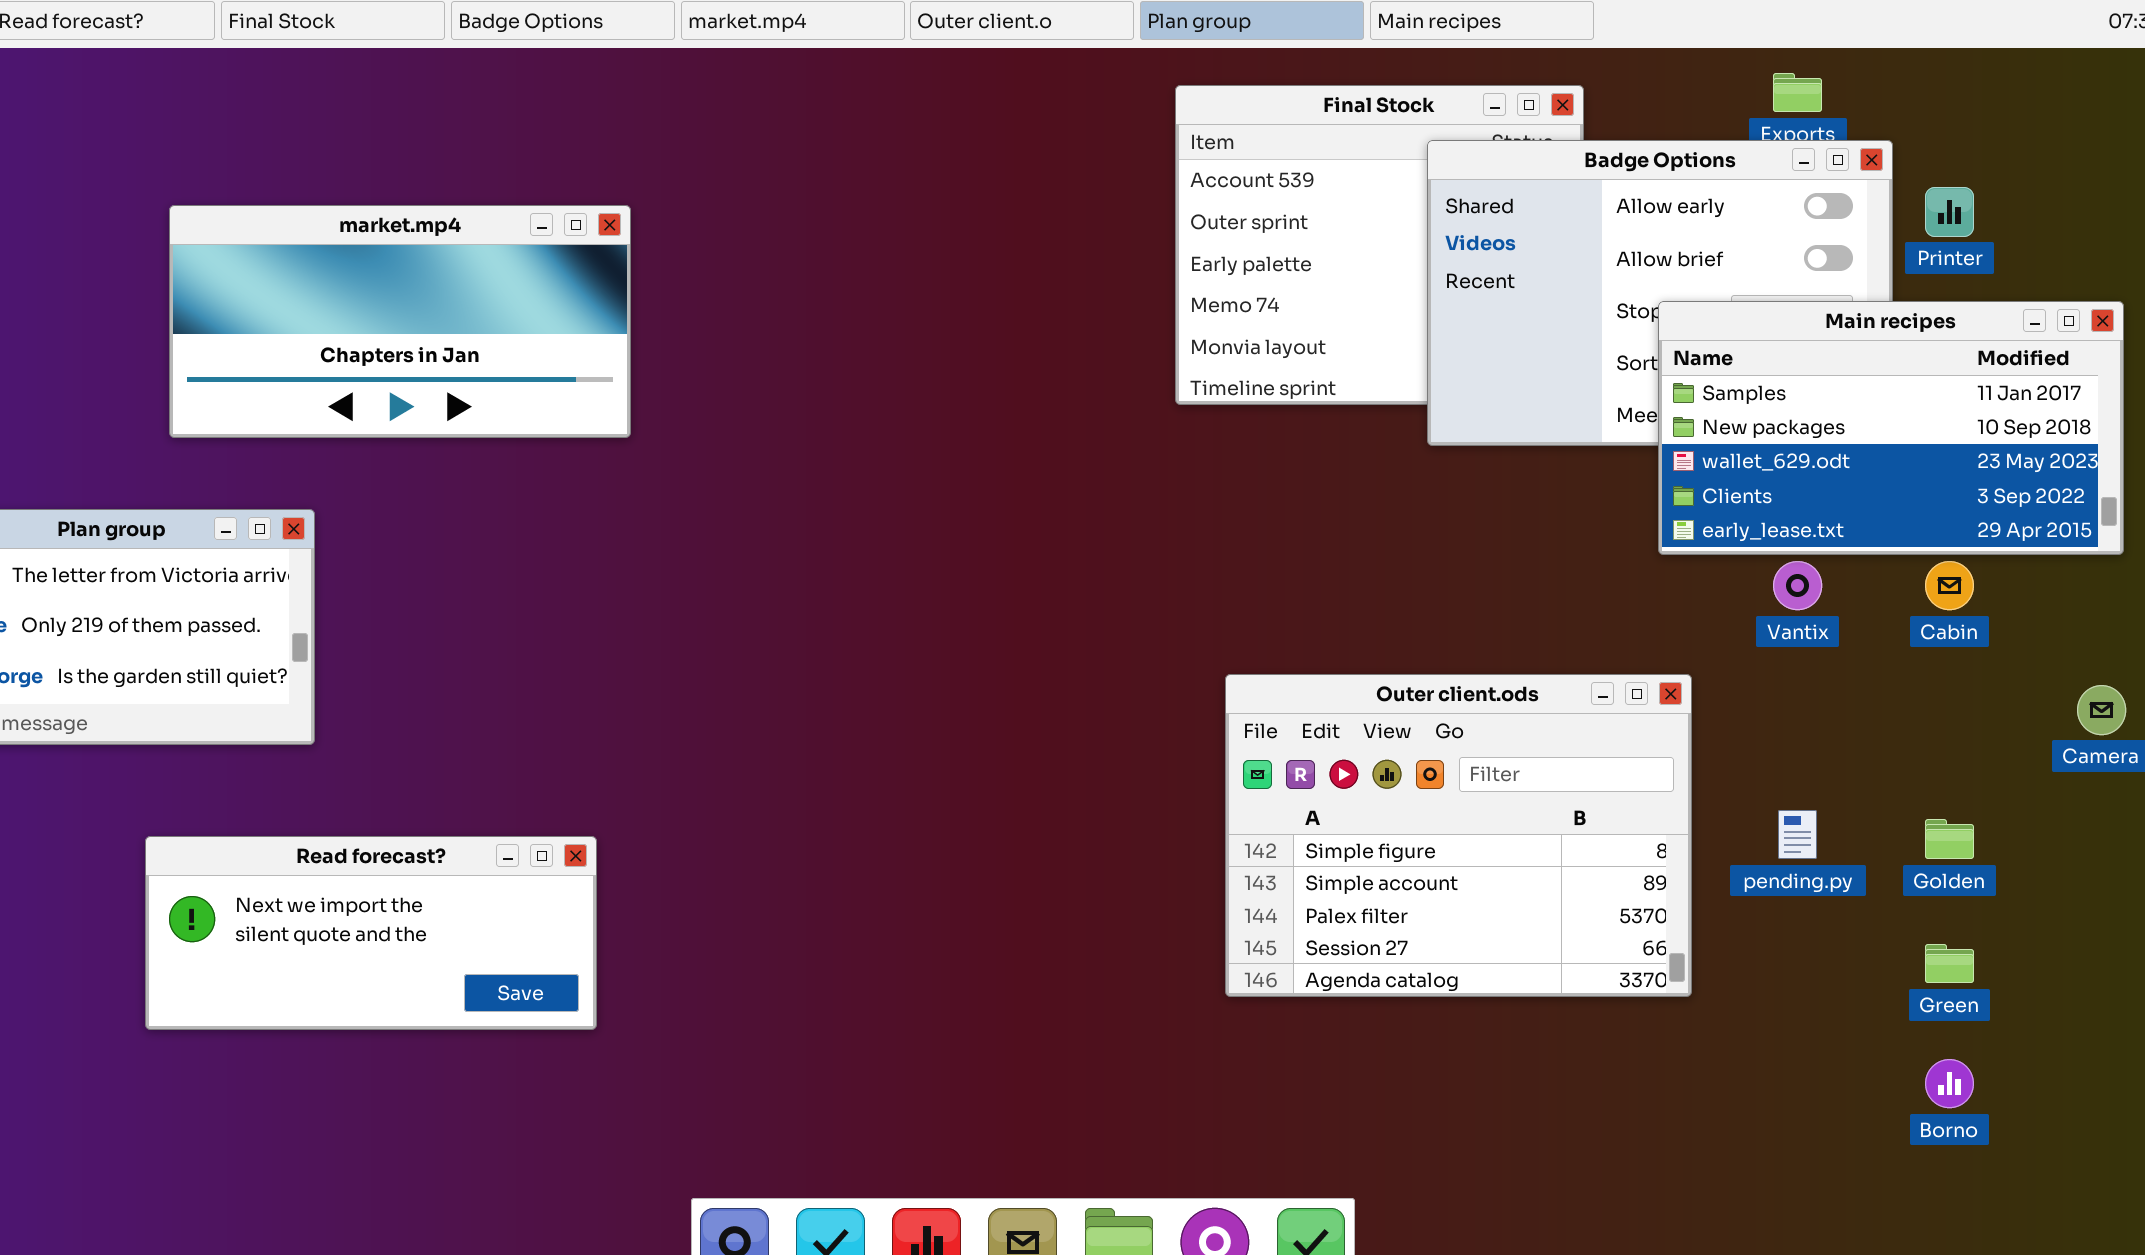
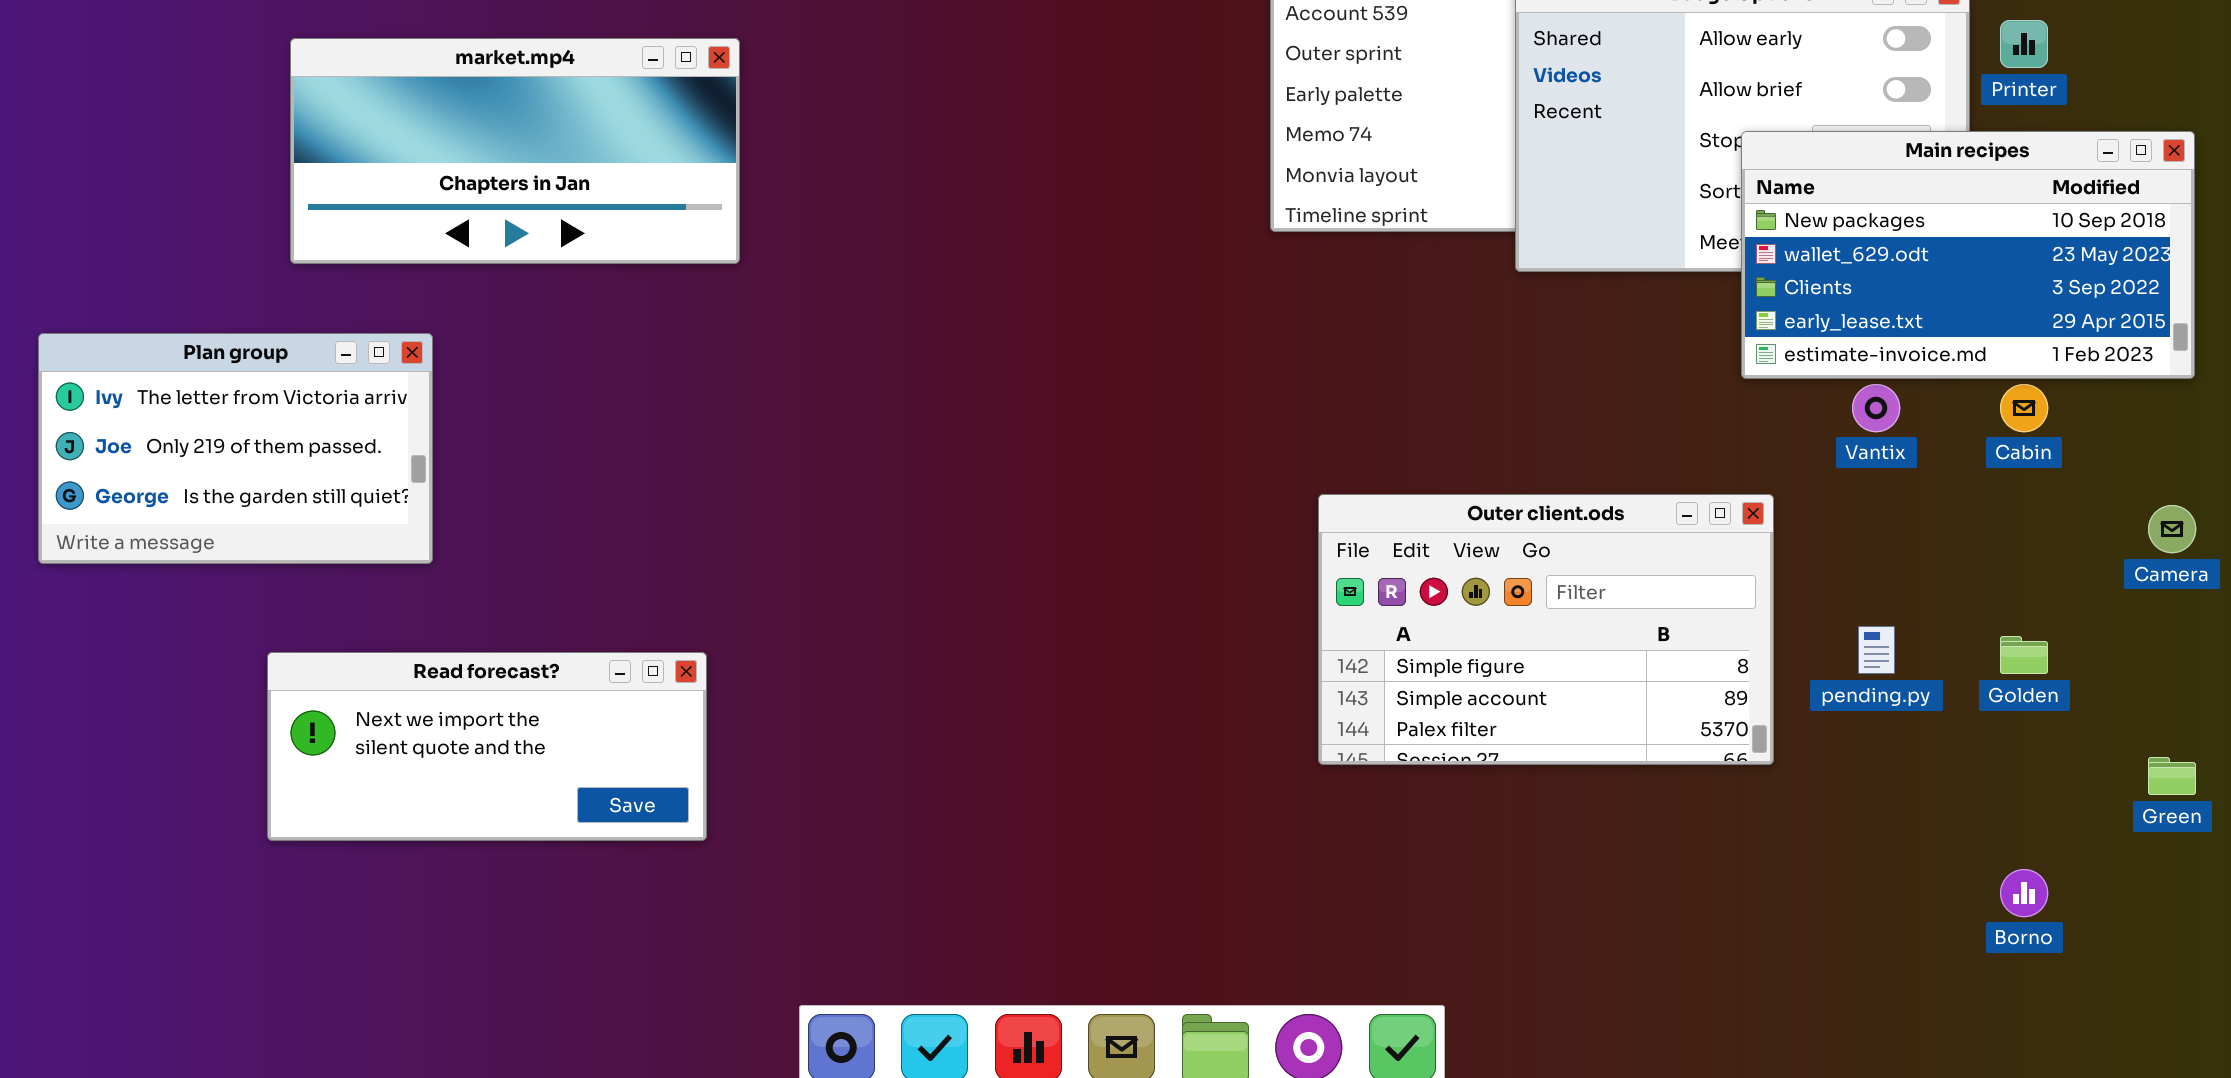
Main recipes: [1658,301,2124,555] -> [1741,131,2195,379], scrolled down 1 row
Outer client.ods: [1225,674,1692,997] -> [1318,494,1774,765], resized
Green: [1925,944,1974,983] -> [2148,757,2196,795], moved

